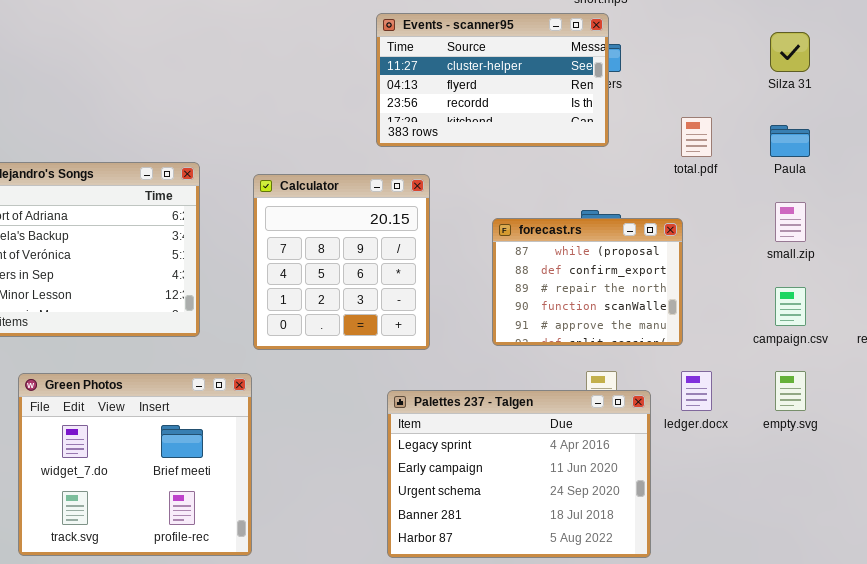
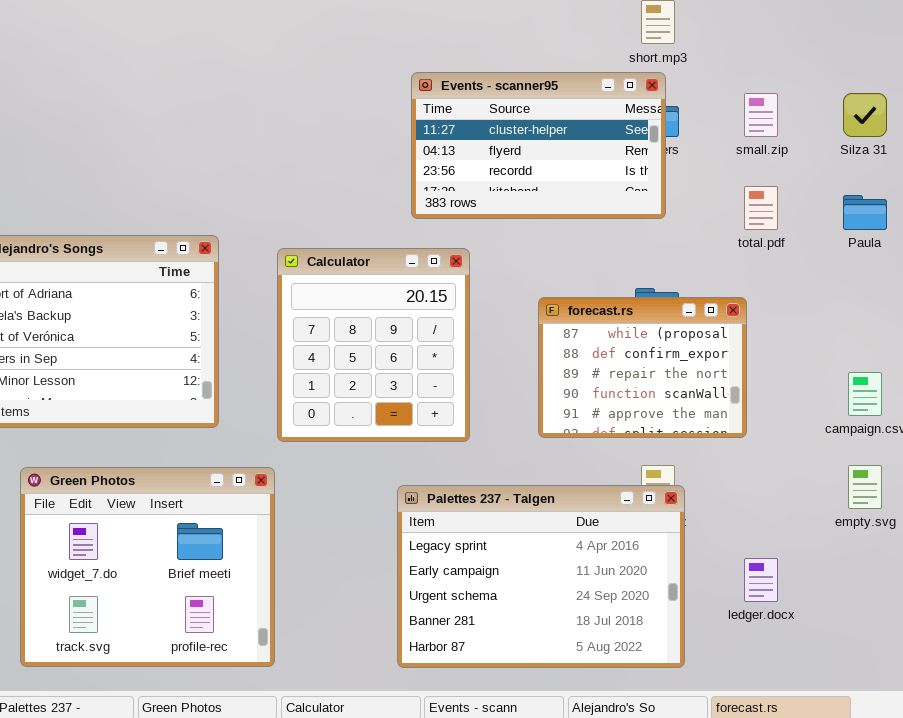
small.zip: [775,202,806,242] -> [744,93,778,137], moved
ledger.docx: [681,371,712,411] -> [744,558,778,602], moved
Palettes 237 - Talgen: [387,390,651,558] -> [397,485,685,668], moved

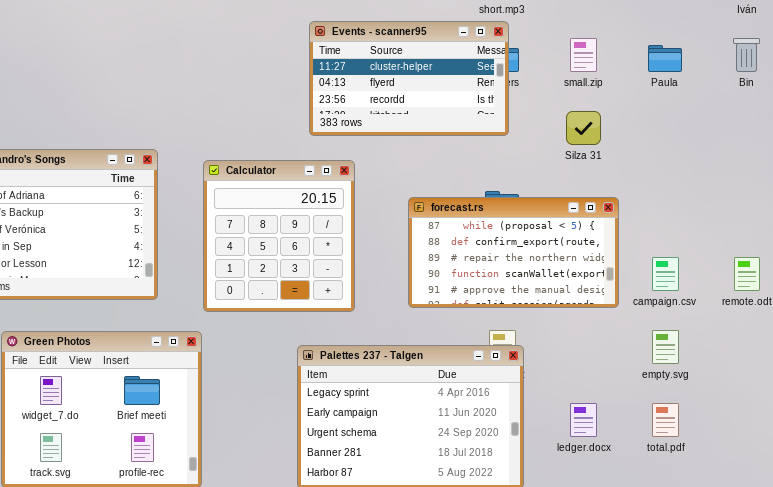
Silza 31: [843,93,887,137] -> [566,111,601,145], moved
total.pdf: [744,186,778,230] -> [652,403,679,437], moved
Paula: [843,195,887,230] -> [648,45,682,72], moved
forecast.rs: [538,297,747,438] -> [408,197,619,308], resized

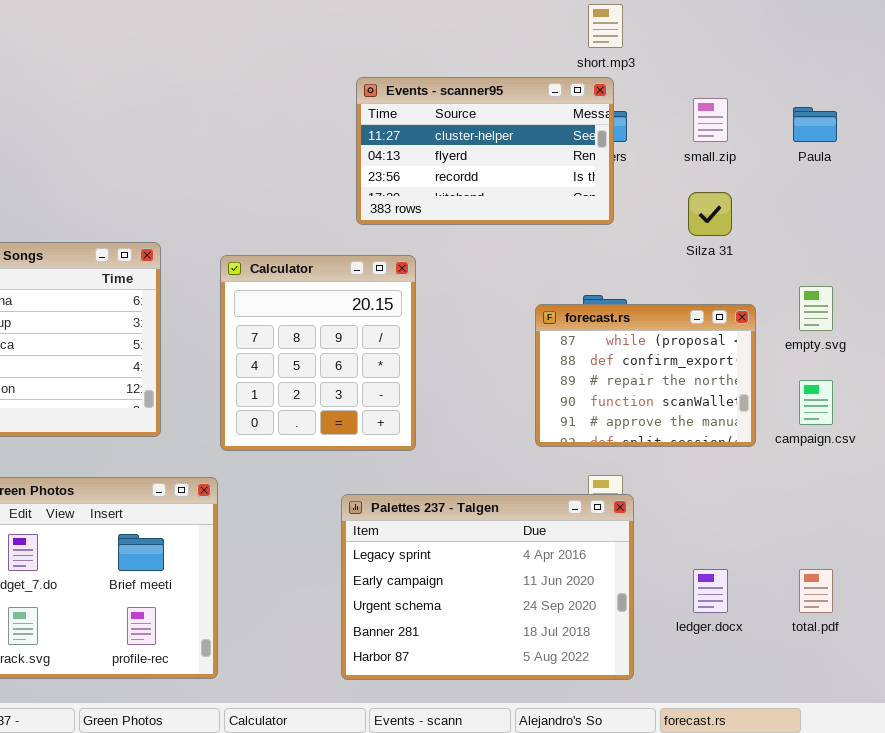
forecast.rs: [408,197,619,308] -> [535,304,756,447], resized
empty.svg: [652,330,679,364] -> [799,286,833,331], moved

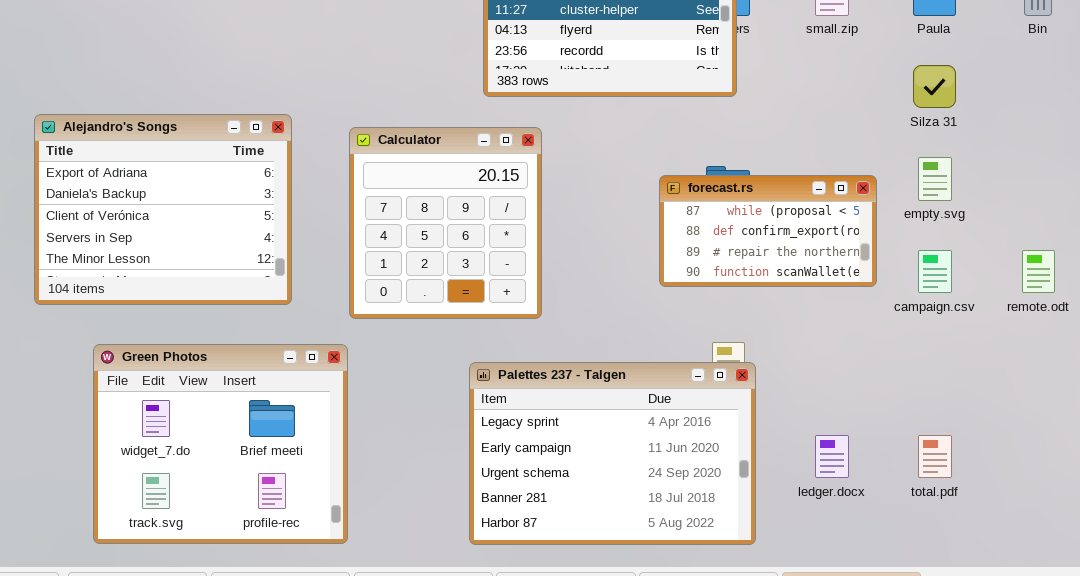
Silza 31: [688,192,732,236] -> [913,65,956,108], moved
forecast.rs: [535,304,756,447] -> [659,175,877,287], resized

